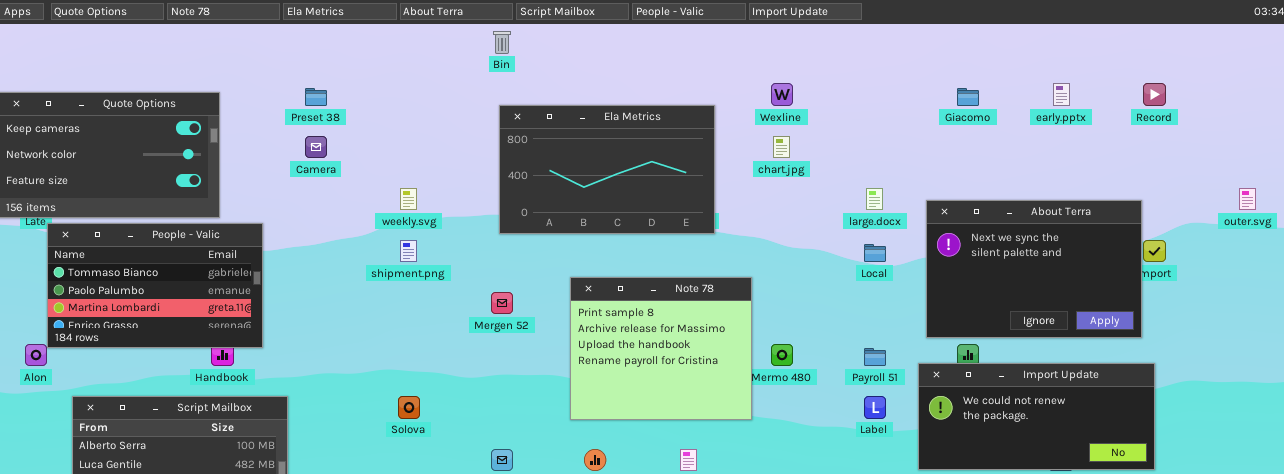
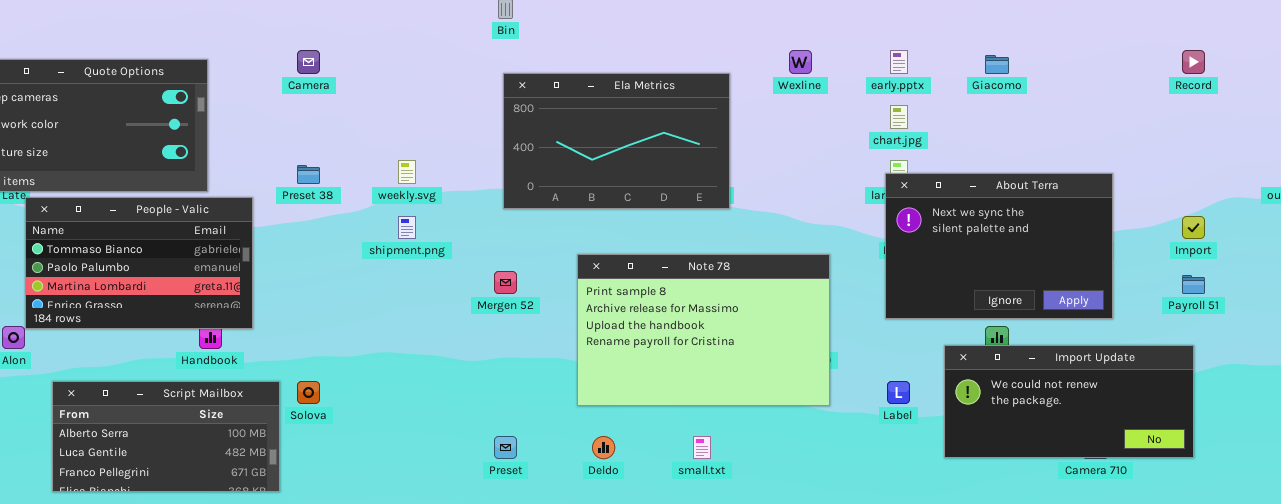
early.pptx: [1053,83,1070,106] -> [890,50,908,74], moved
Preset 38: [305,88,327,106] -> [297,165,320,184], moved
Camera: [305,136,327,158] -> [297,50,320,74], moved
chart.jpg: [773,136,790,158] -> [890,105,908,129], moved
About Terra: [926,200,1142,338] -> [885,173,1113,319], moved
Note 78: [570,277,752,420] -> [577,254,830,406], resized
Payroll 51: [864,348,886,366] -> [1182,275,1205,294], moved
Solova: [398,396,420,419] -> [297,381,320,404], moved

